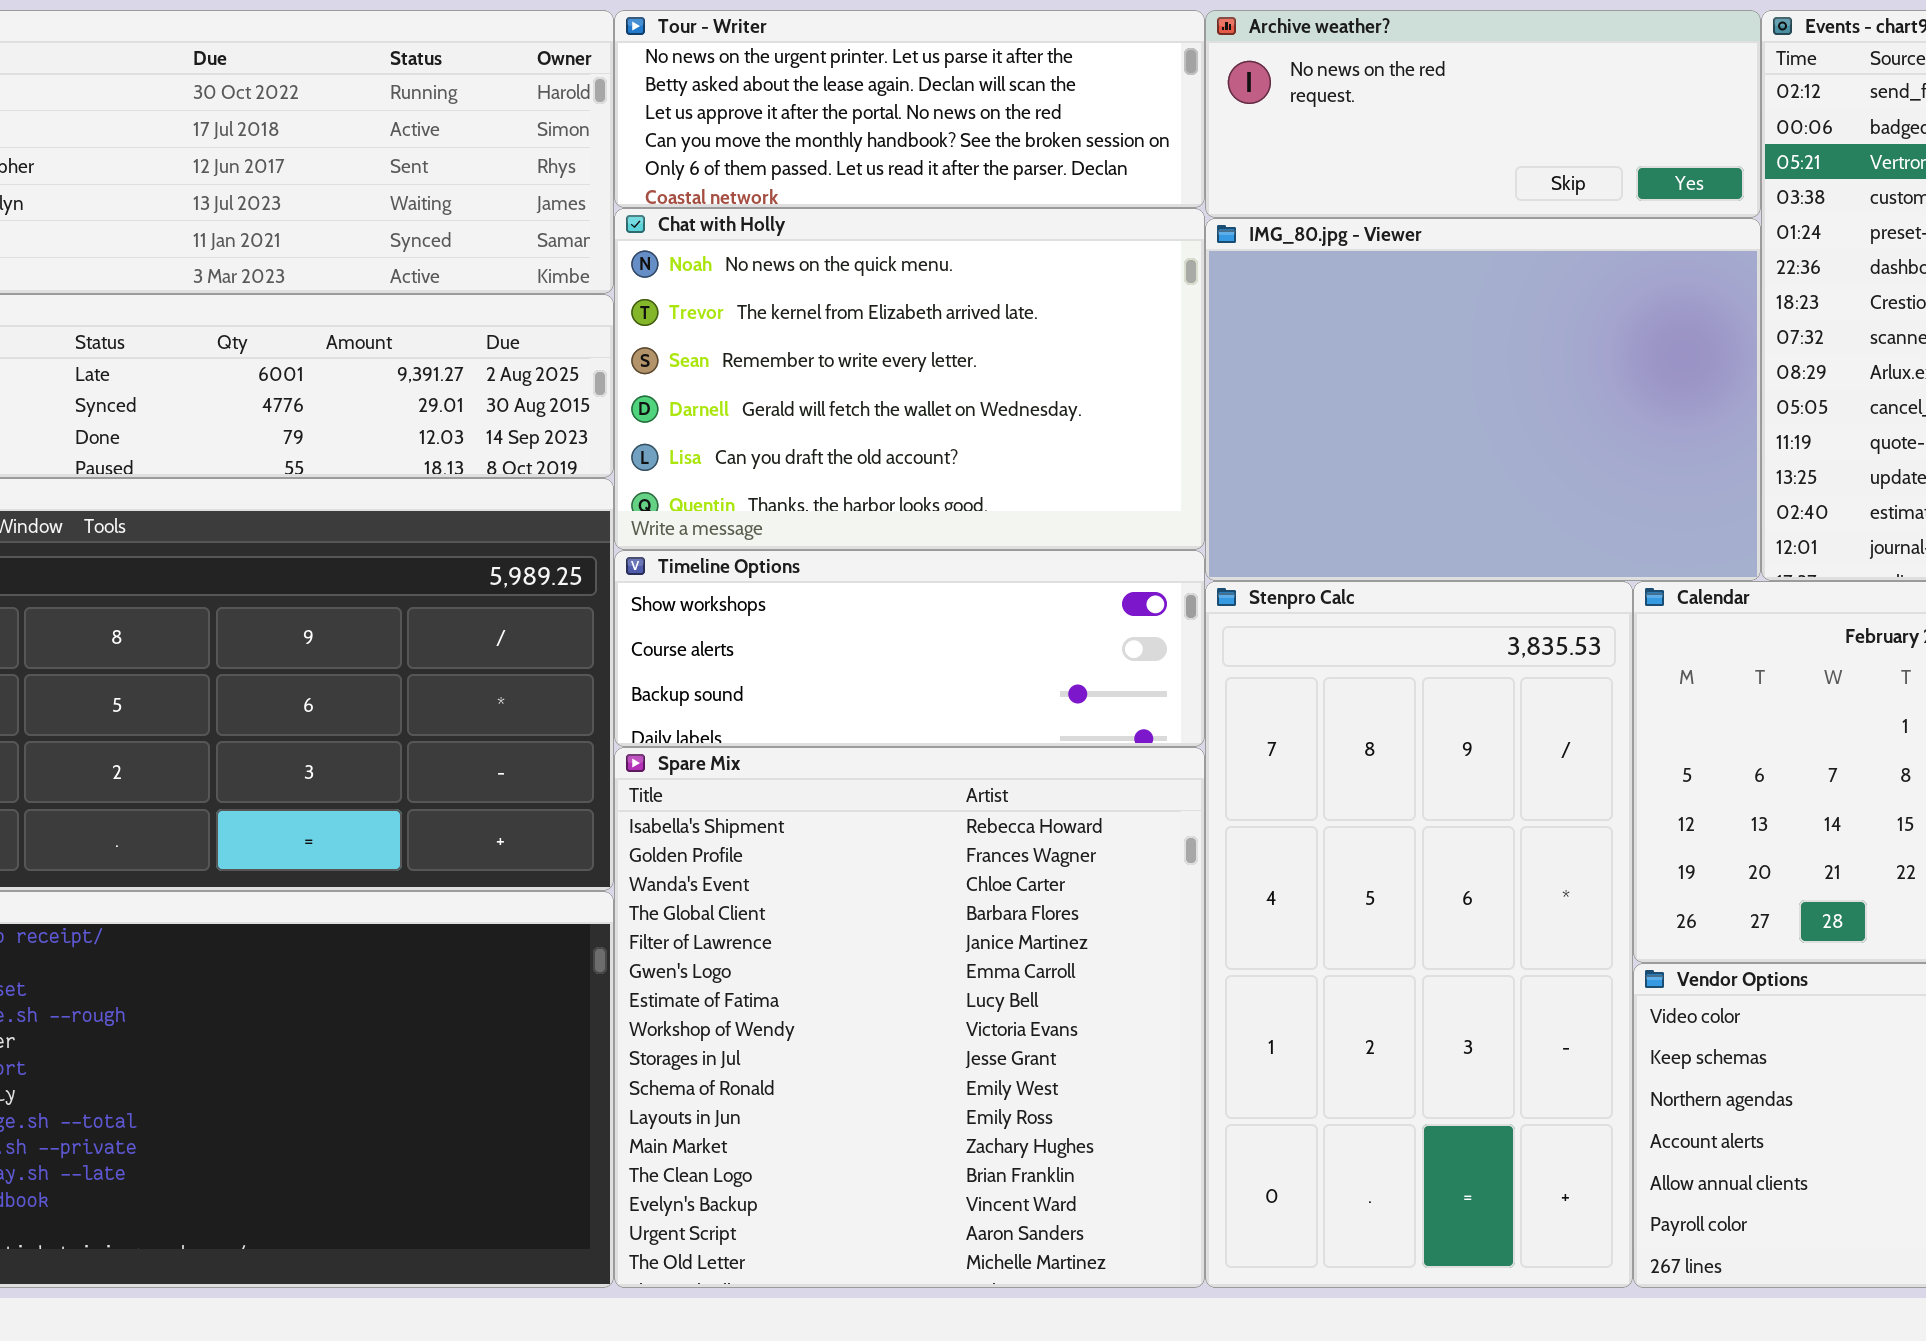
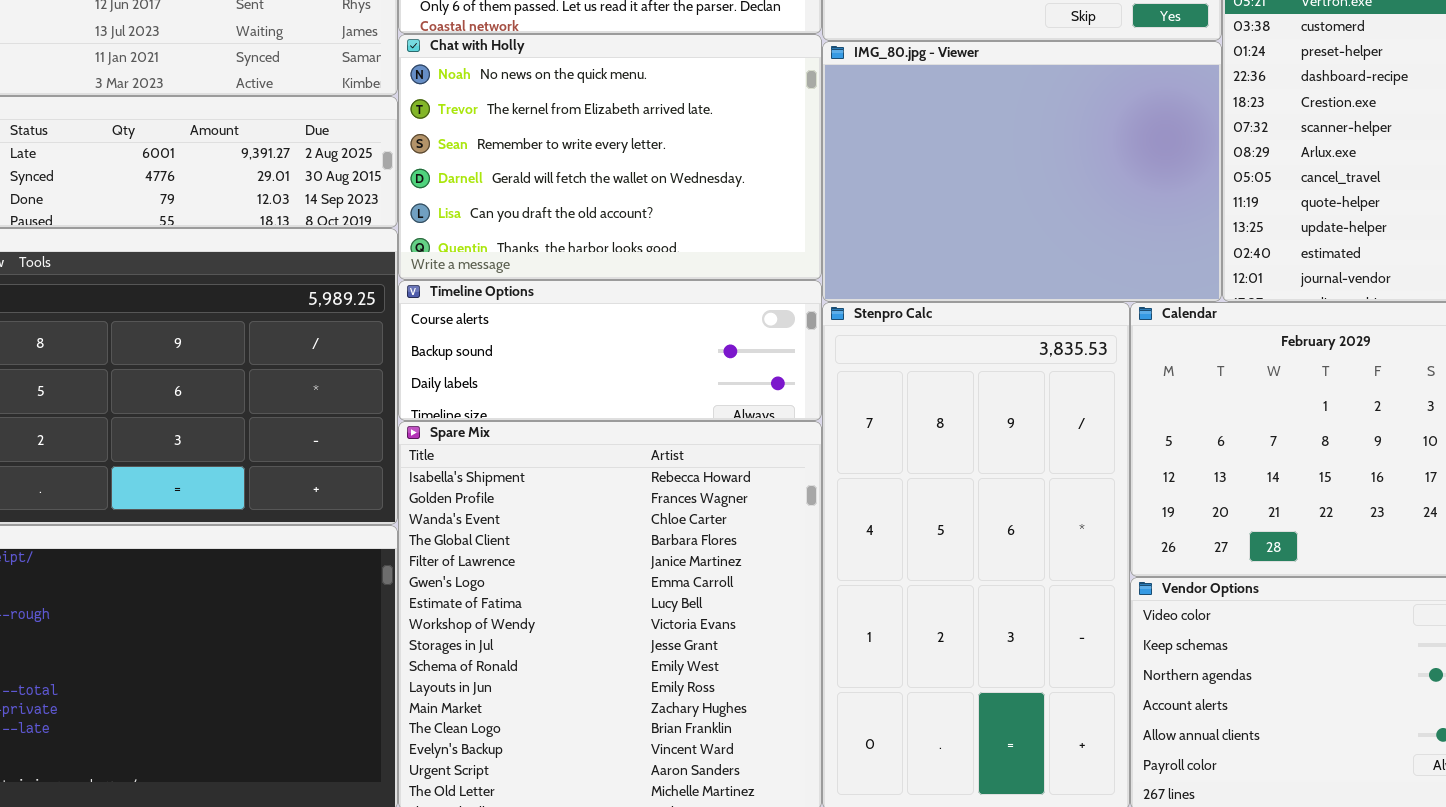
Timeline Options: [614,550,1205,747] -> [398,280,822,421], scrolled down 1 row

